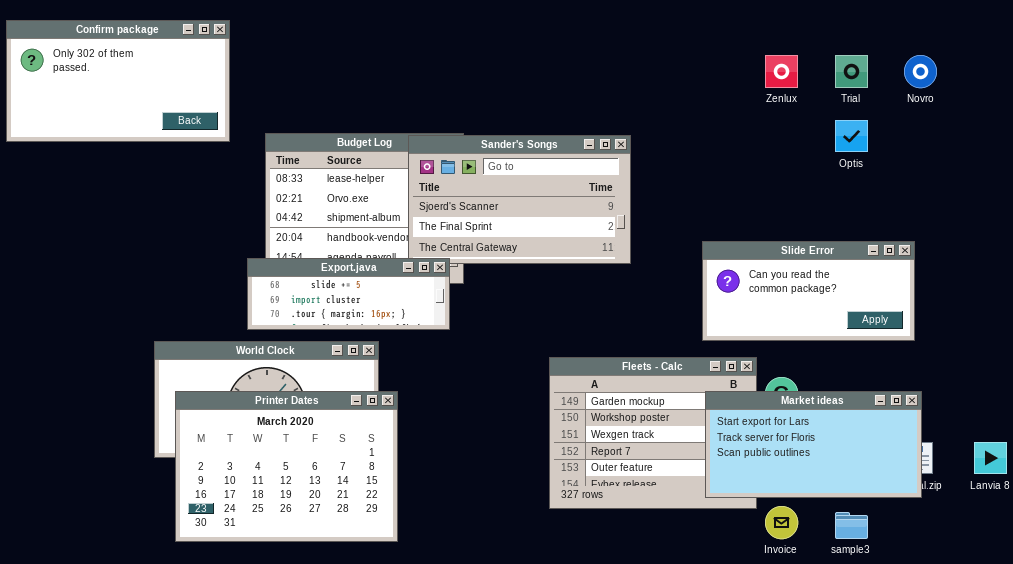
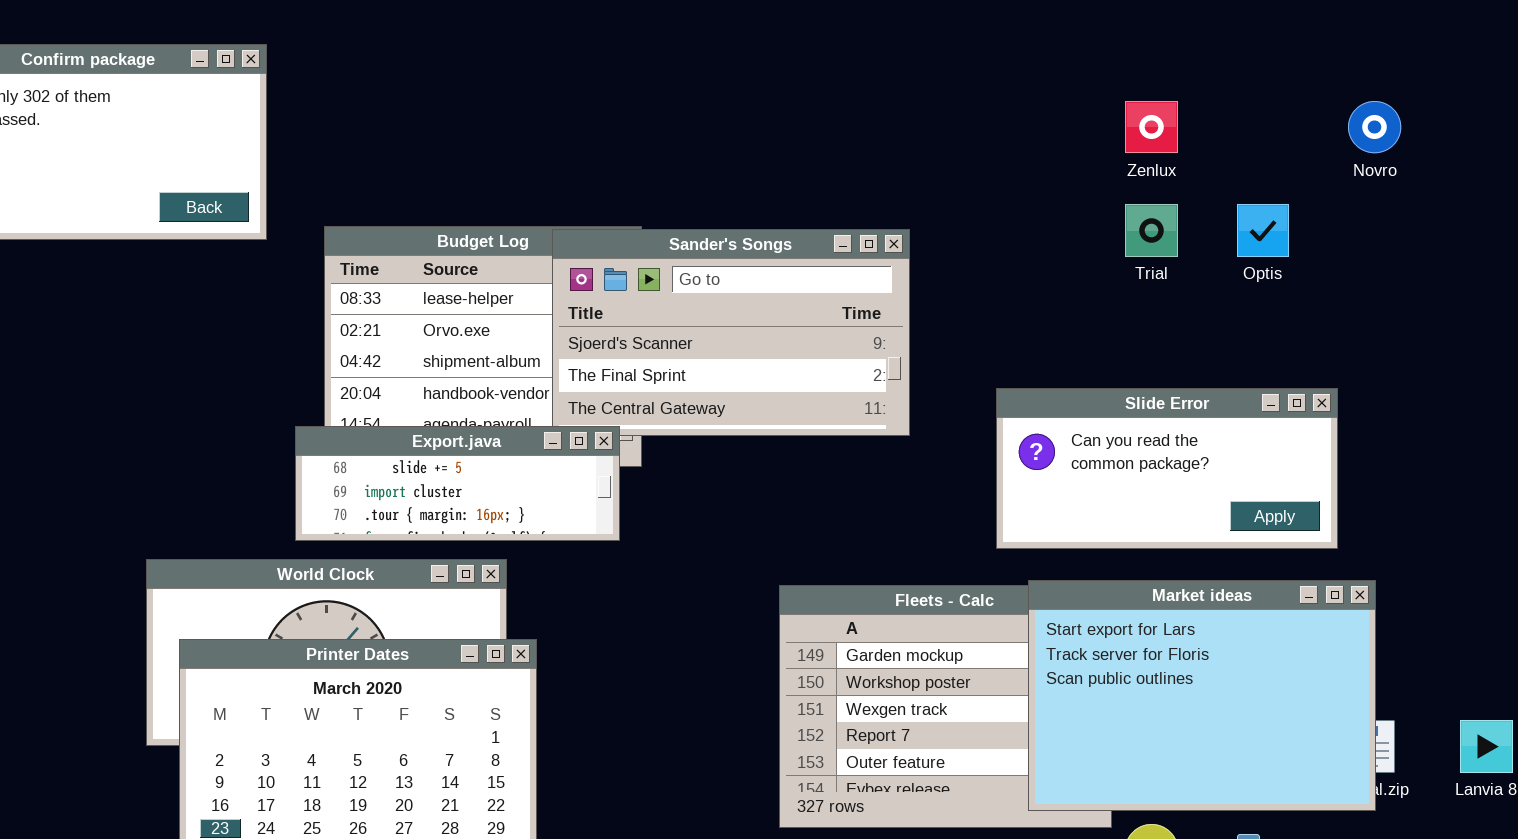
Trial: [835,55,868,88] -> [1125,204,1178,257], moved
Slide Error: [702,241,915,341] -> [996,388,1338,549], moved
Market ideas: [705,391,922,498] -> [1028,580,1376,811], resized

